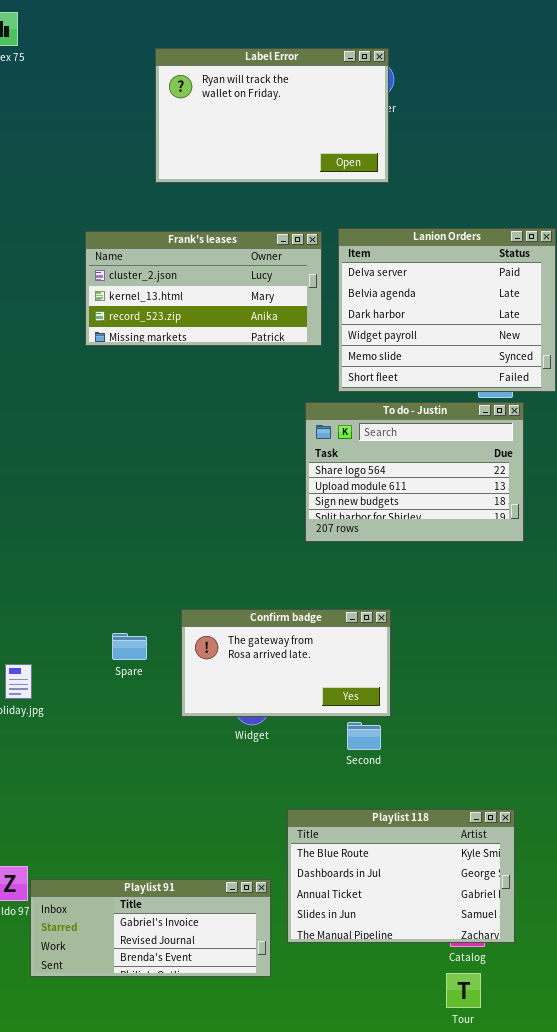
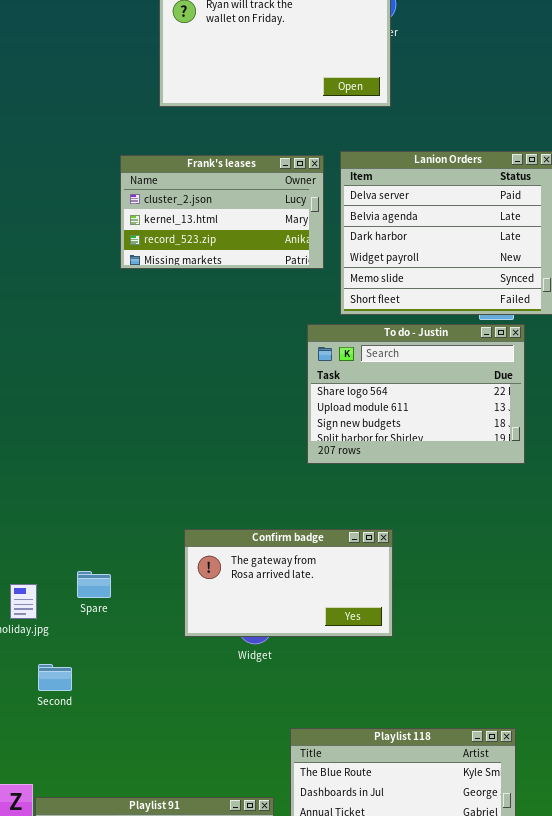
Frank's leases: [85,231,322,346] -> [120,155,324,269], resized
Spare: [112,633,147,660] -> [77,571,111,598], moved
Second: [347,722,381,750] -> [38,664,72,691], moved

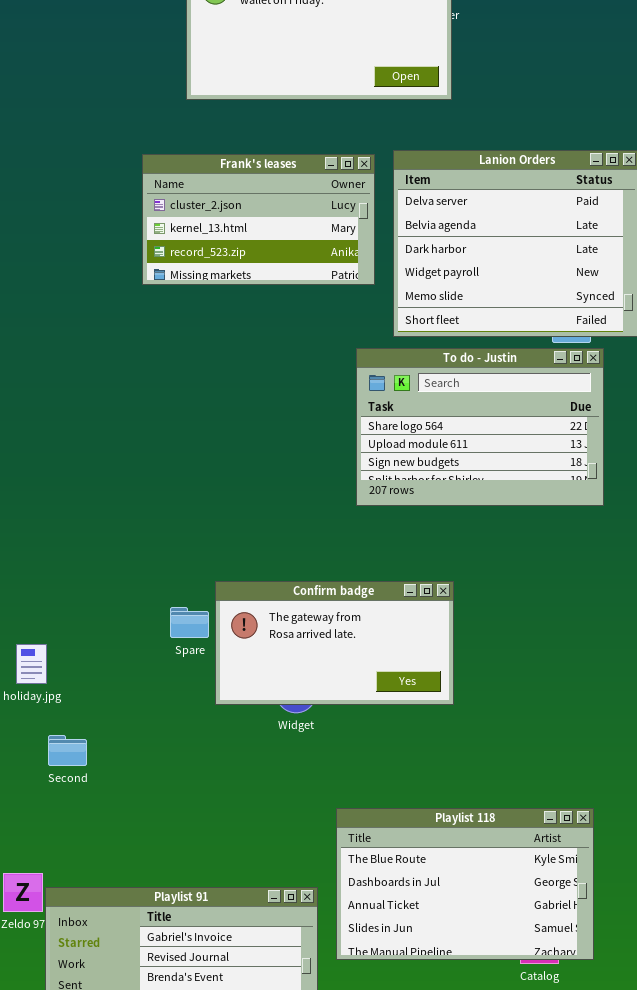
Spare: [77,571,111,598] -> [170,607,209,638], moved

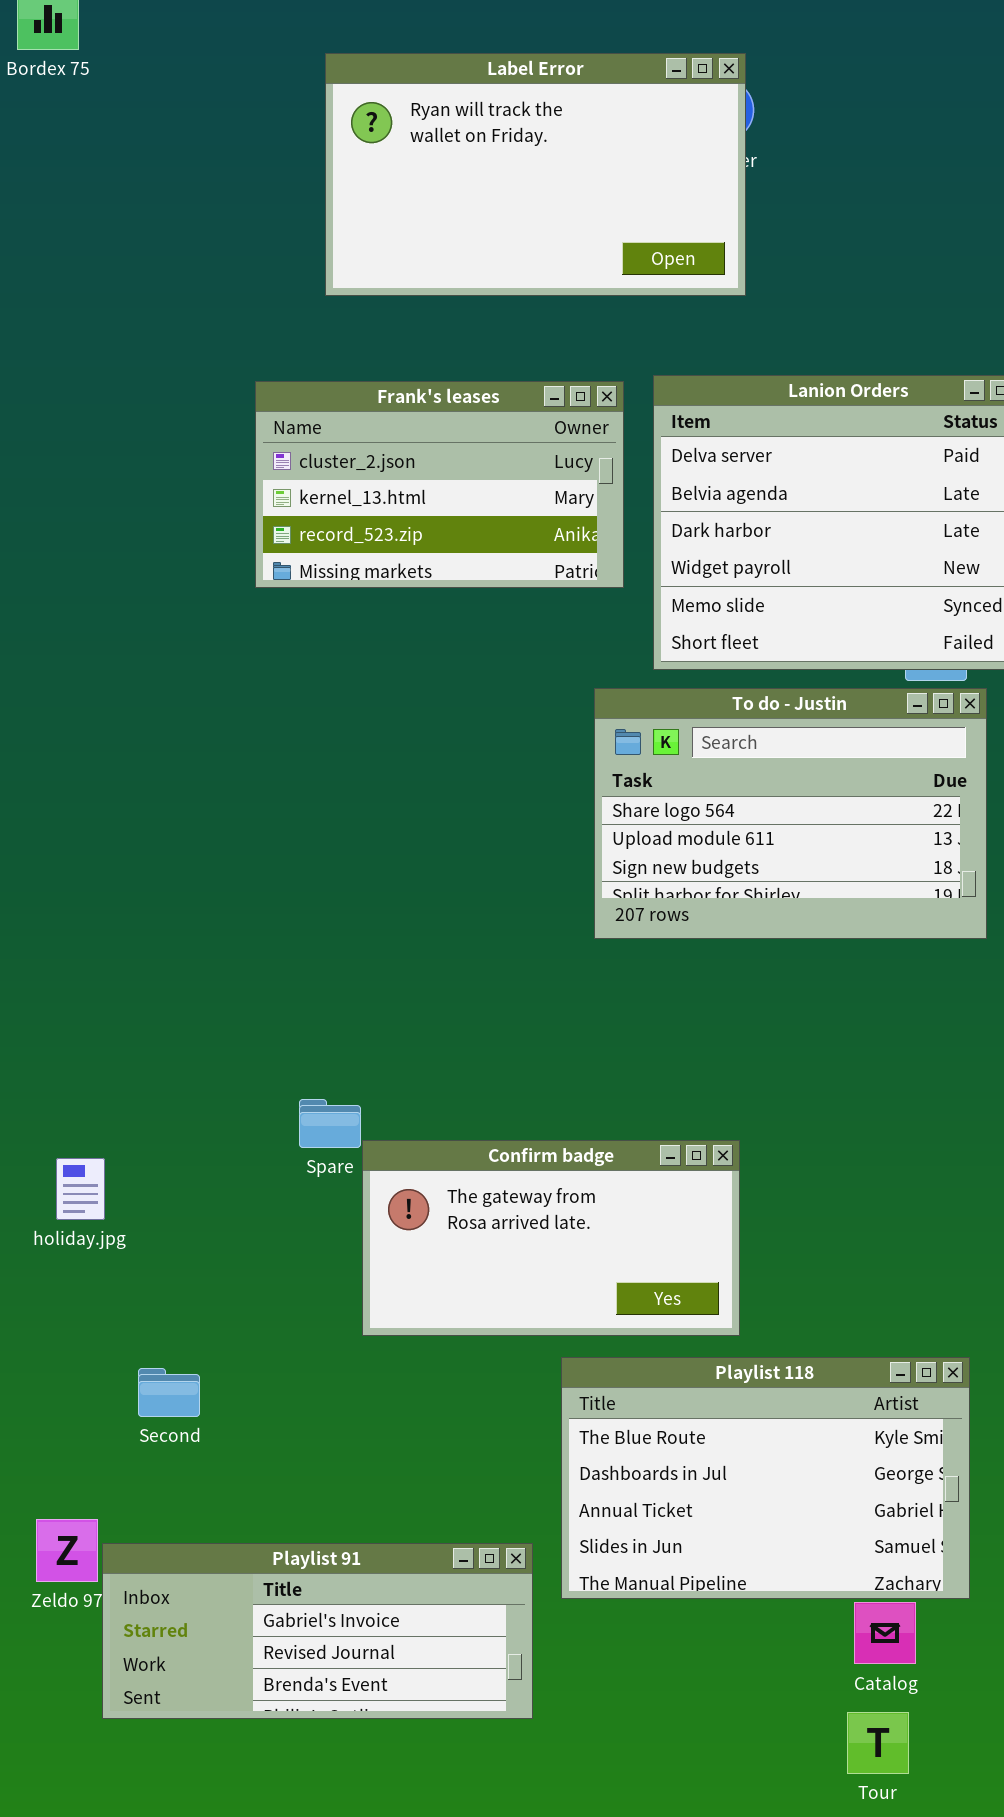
Confirm badge: [215,581,454,705] -> [362,1140,740,1336], moved
Second: [48,735,87,766] -> [138,1368,200,1417], moved
Playlist 118: [336,808,594,960] -> [561,1357,970,1599], moved

